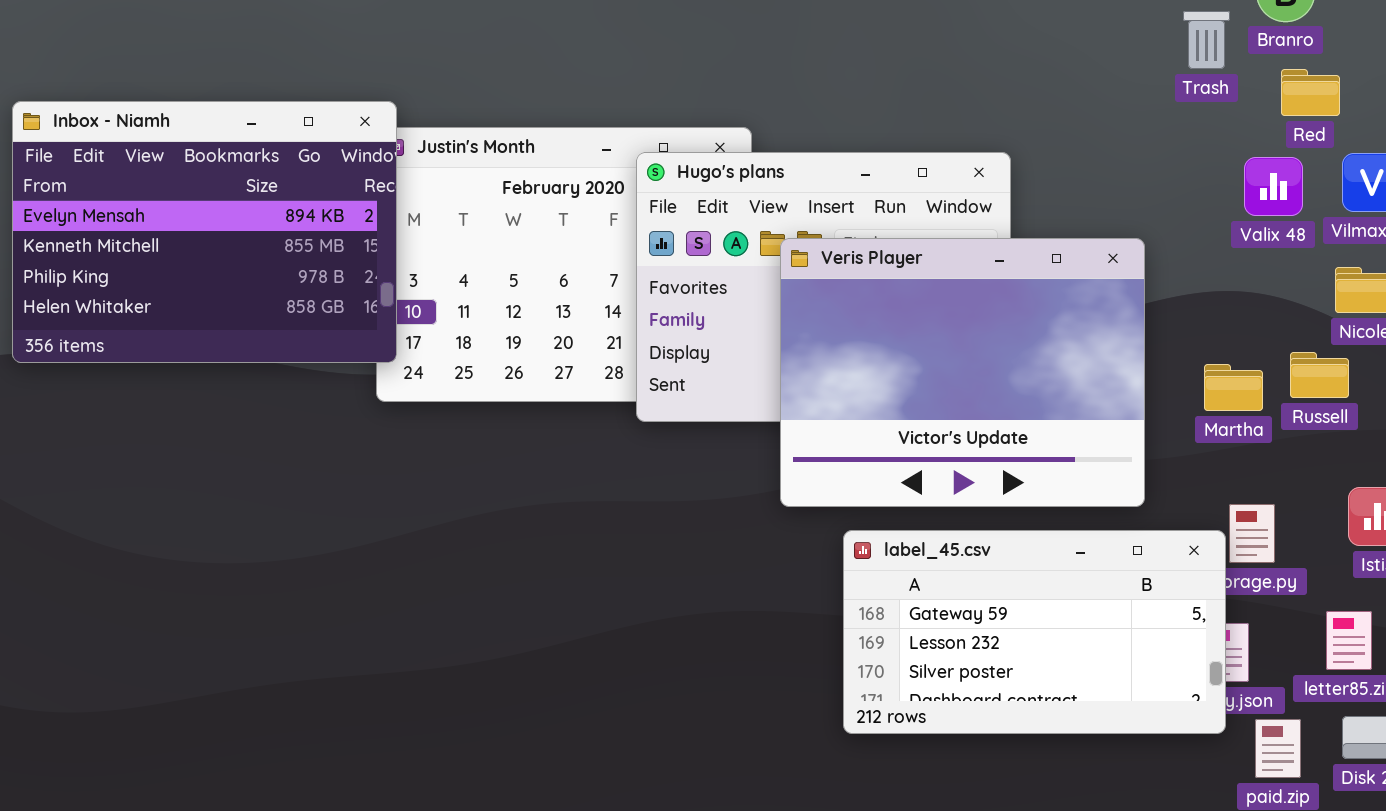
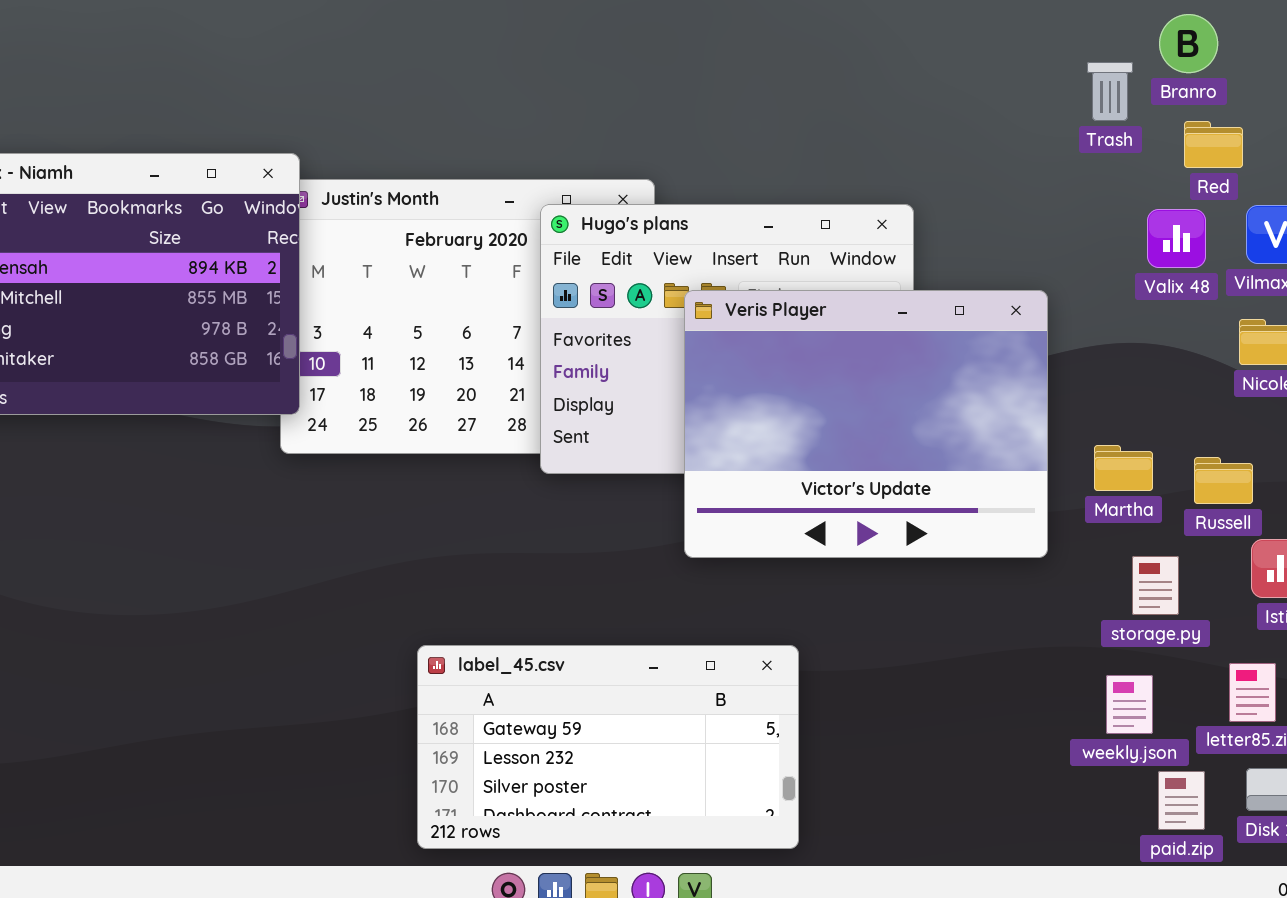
Russell: [1290,352,1349,398] -> [1194,457,1253,504], moved
Martha: [1204,364,1263,411] -> [1094,445,1153,491], moved
label_45.csv: [843,530,1226,734] -> [417,645,799,849], moved

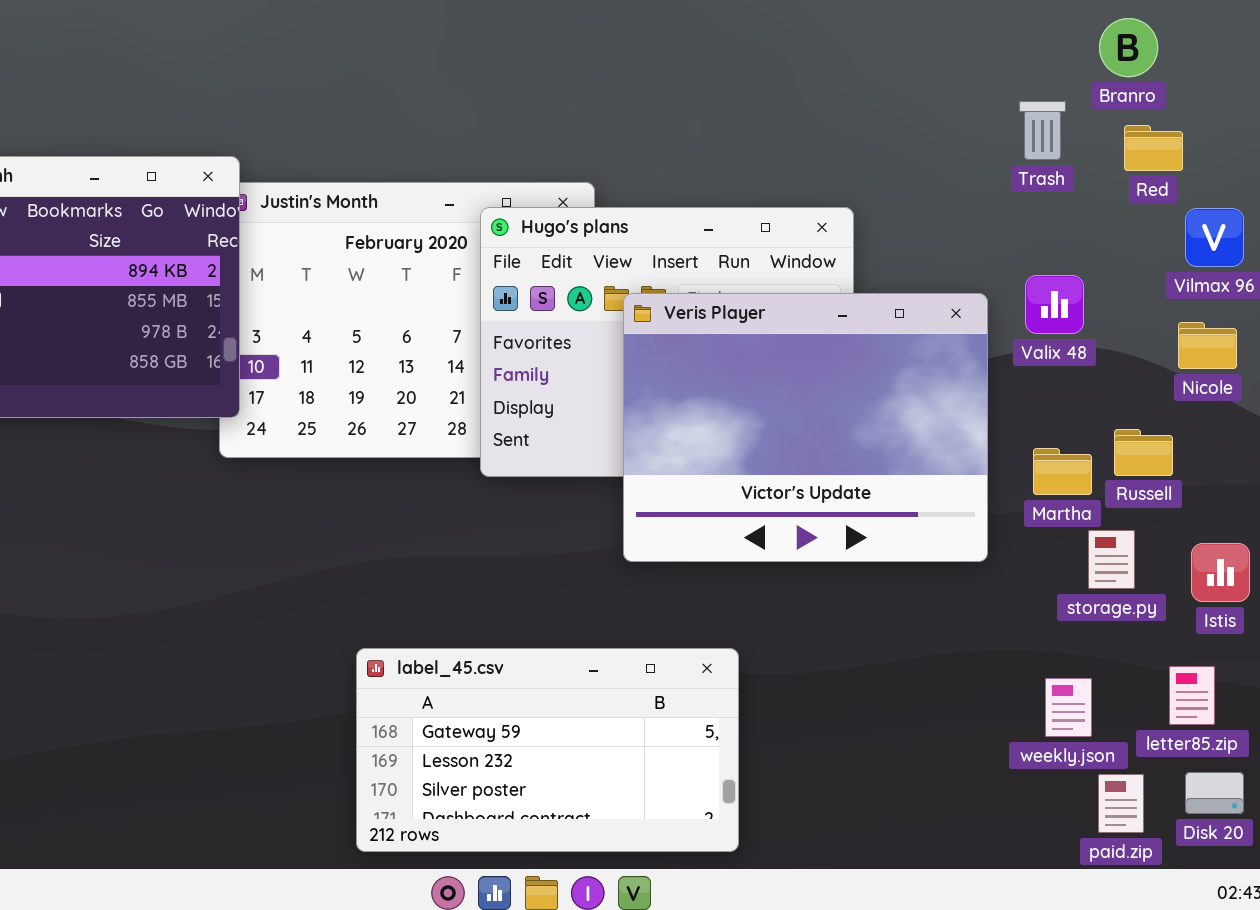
Trash: [1087,62,1133,121] -> [1019,101,1066,160], moved
Valix 48: [1147,209,1206,268] -> [1025,275,1084,334], moved
Russell: [1194,457,1253,504] -> [1114,429,1173,476], moved
storage.py: [1132,556,1179,615] -> [1088,530,1135,589], moved

